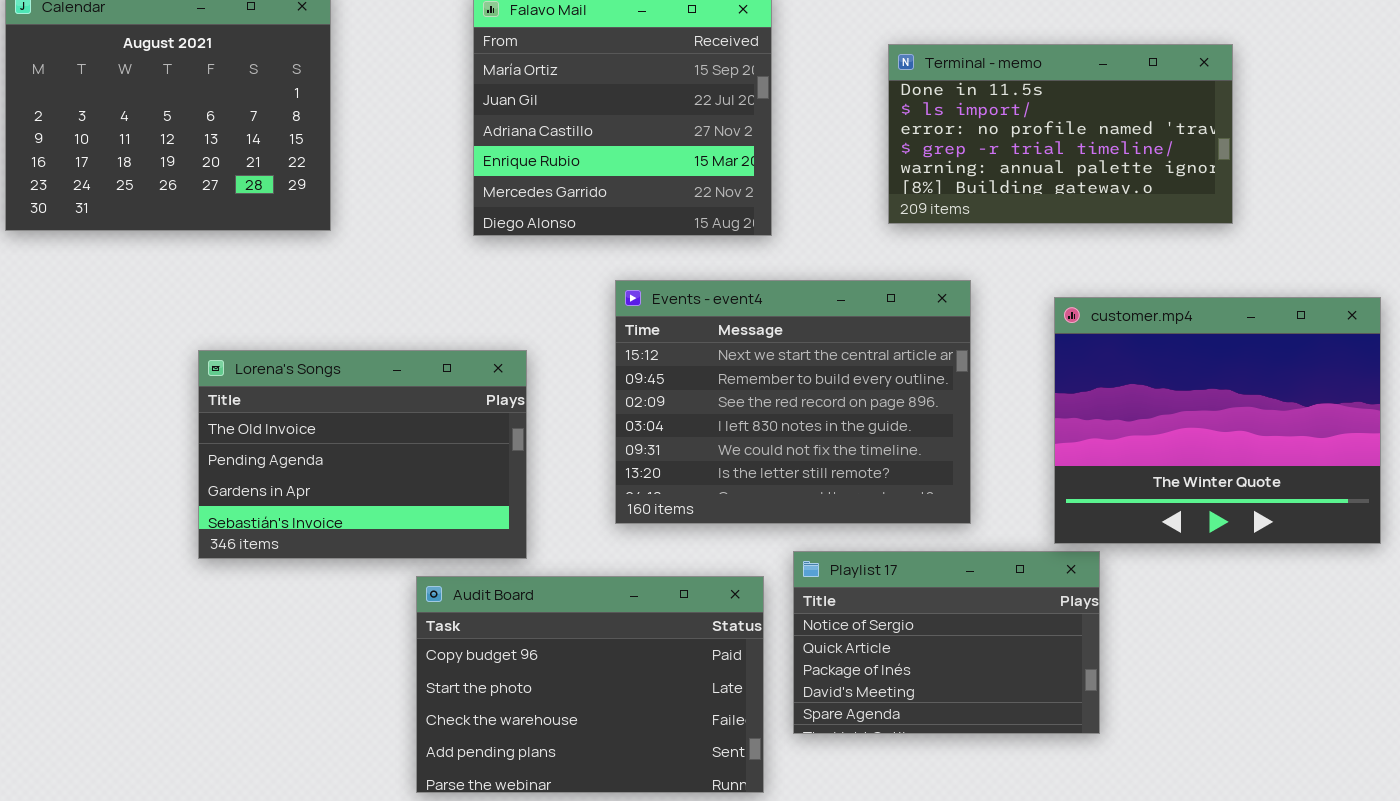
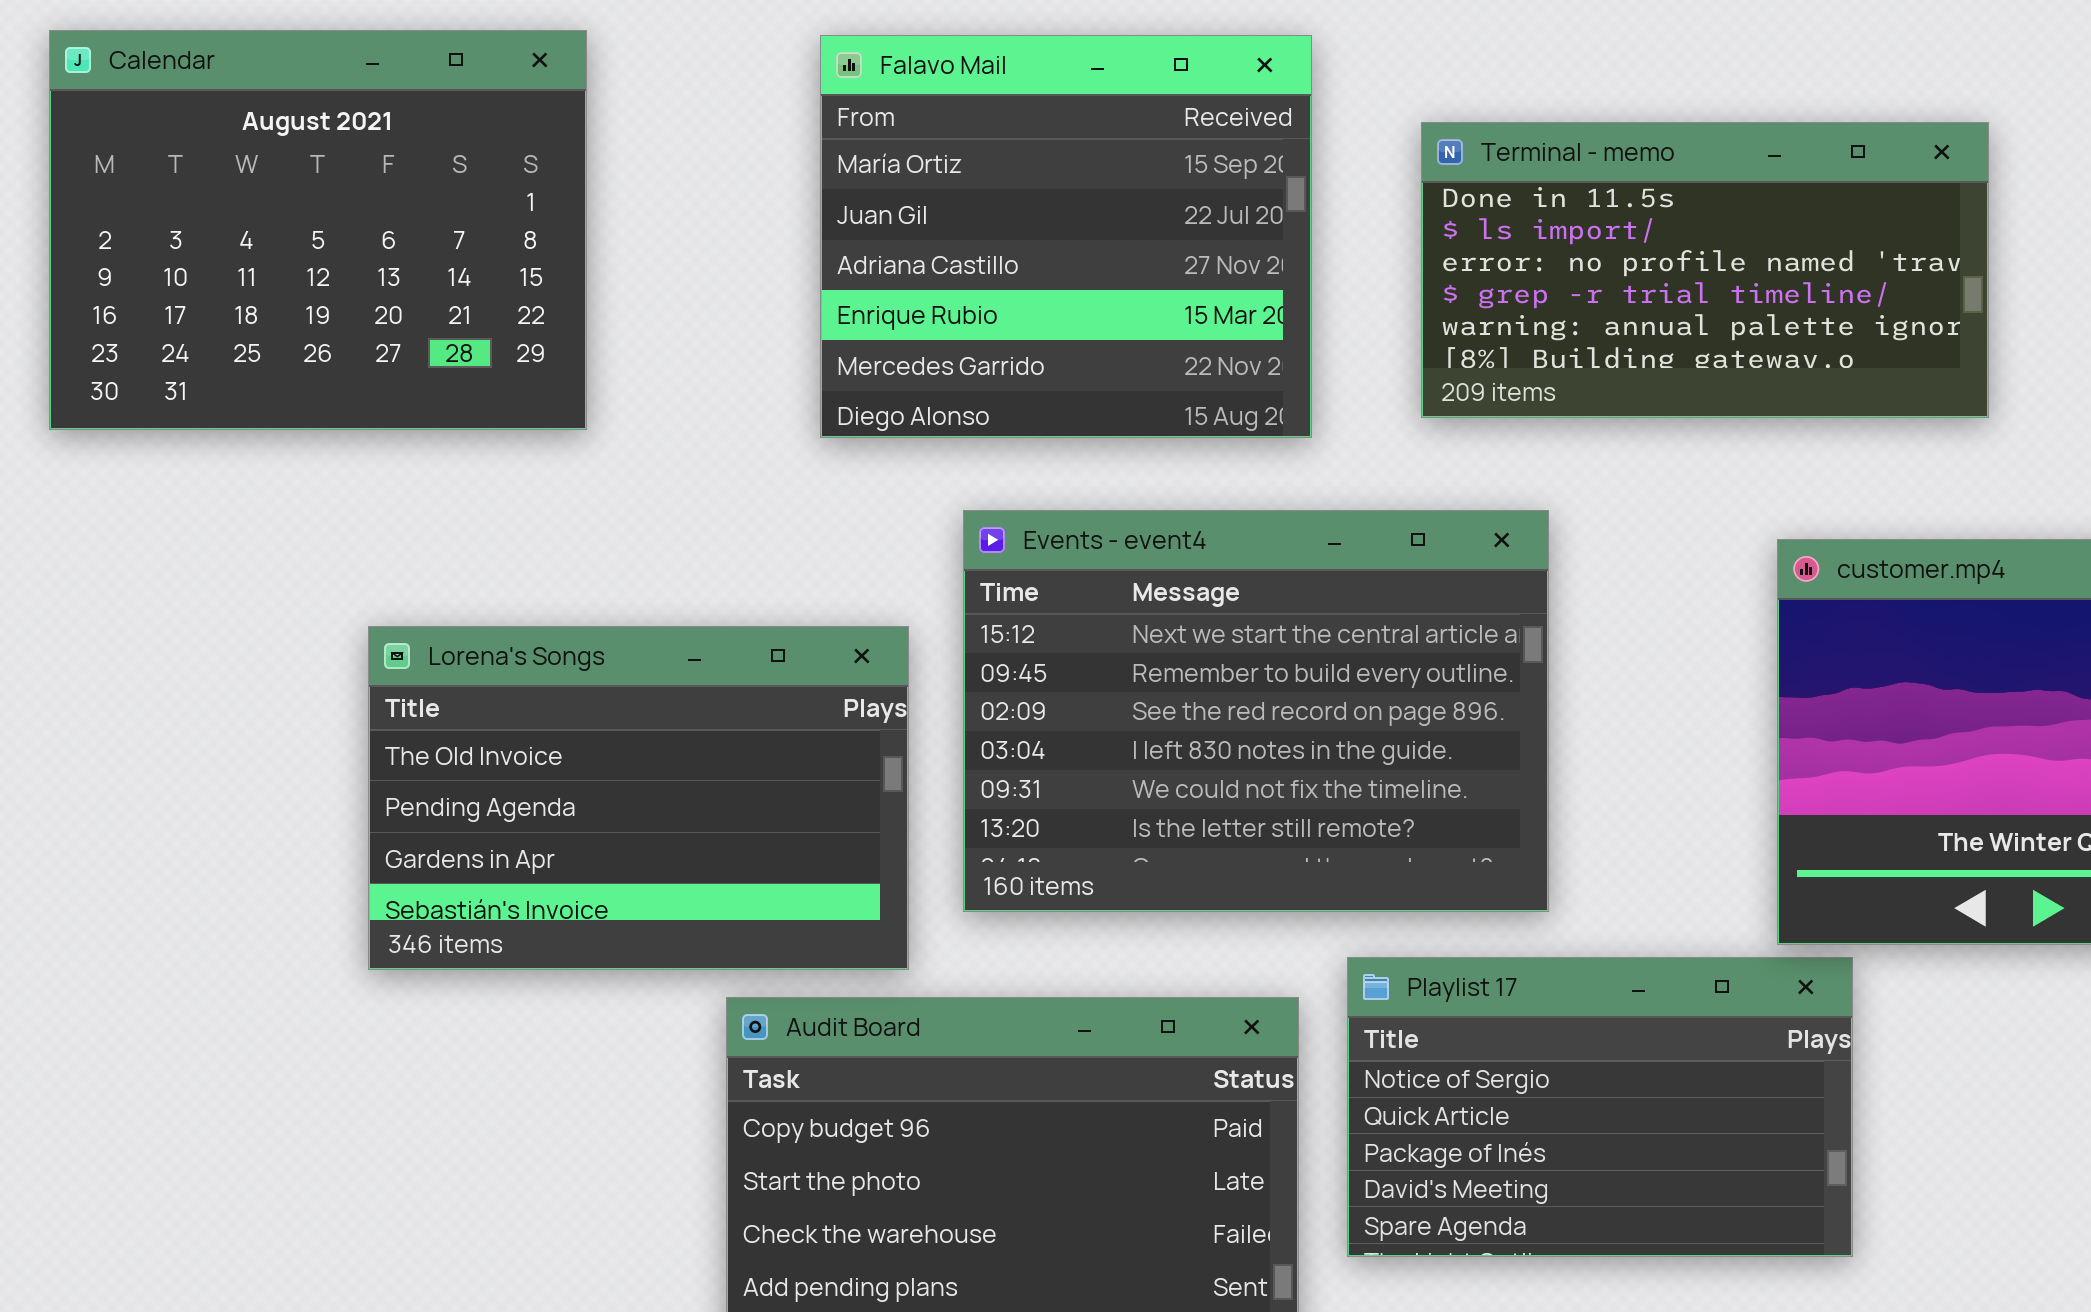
Terminal - memo: [888,44,1233,224] -> [1421,122,1989,418], moved
Events - event4: [615,280,971,524] -> [963,510,1549,912], moved

